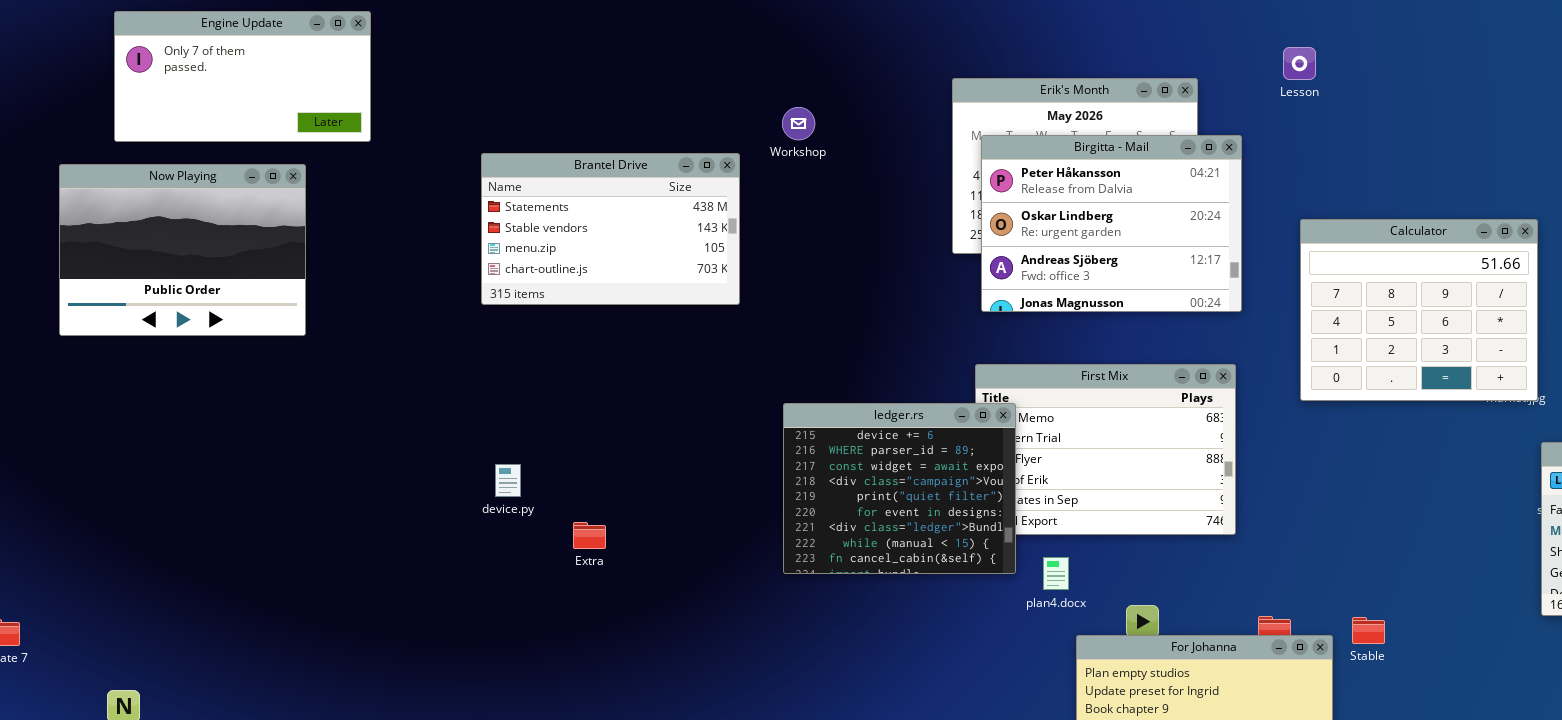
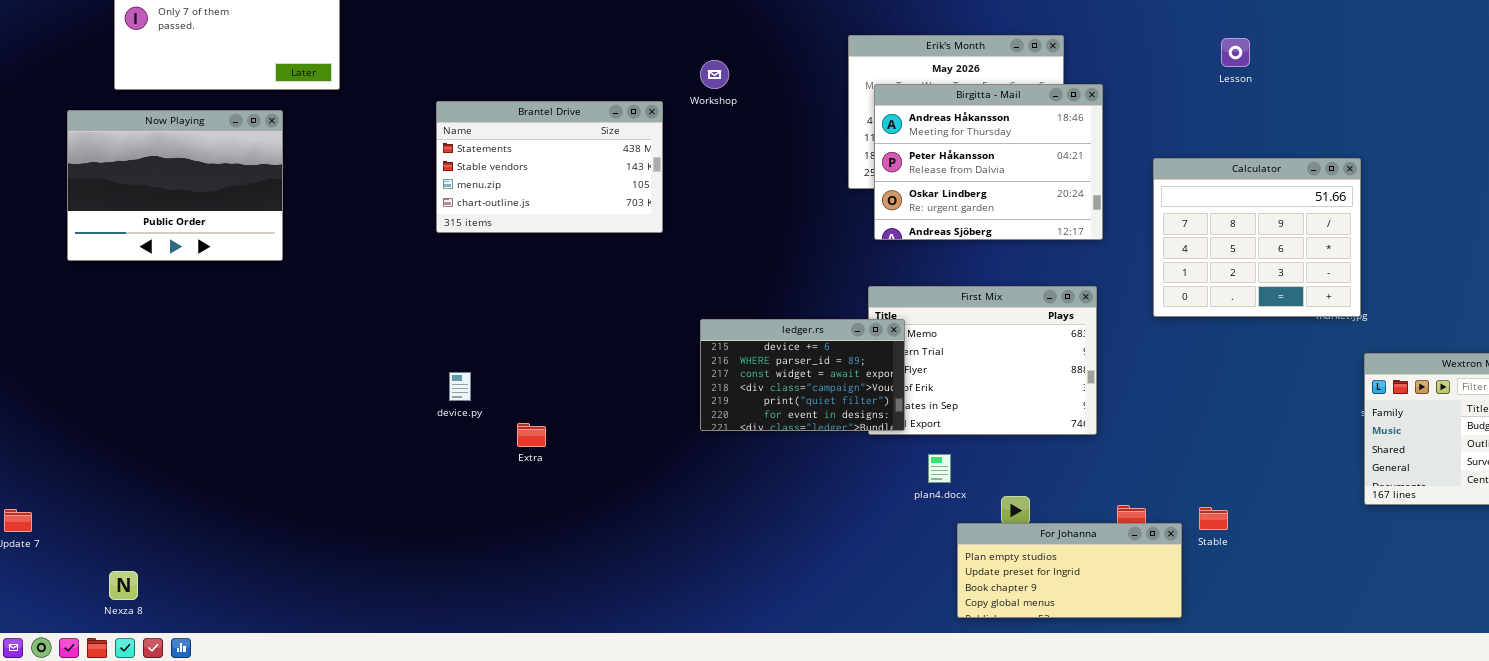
Lesson: [1283,47,1316,80] -> [1221,38,1250,67], moved
Birgitta - Mail: [981,135,1242,312] -> [874,84,1103,240], scrolled up 1 row
ledger.rs: [783,403,1016,574] -> [700,319,905,431], resized

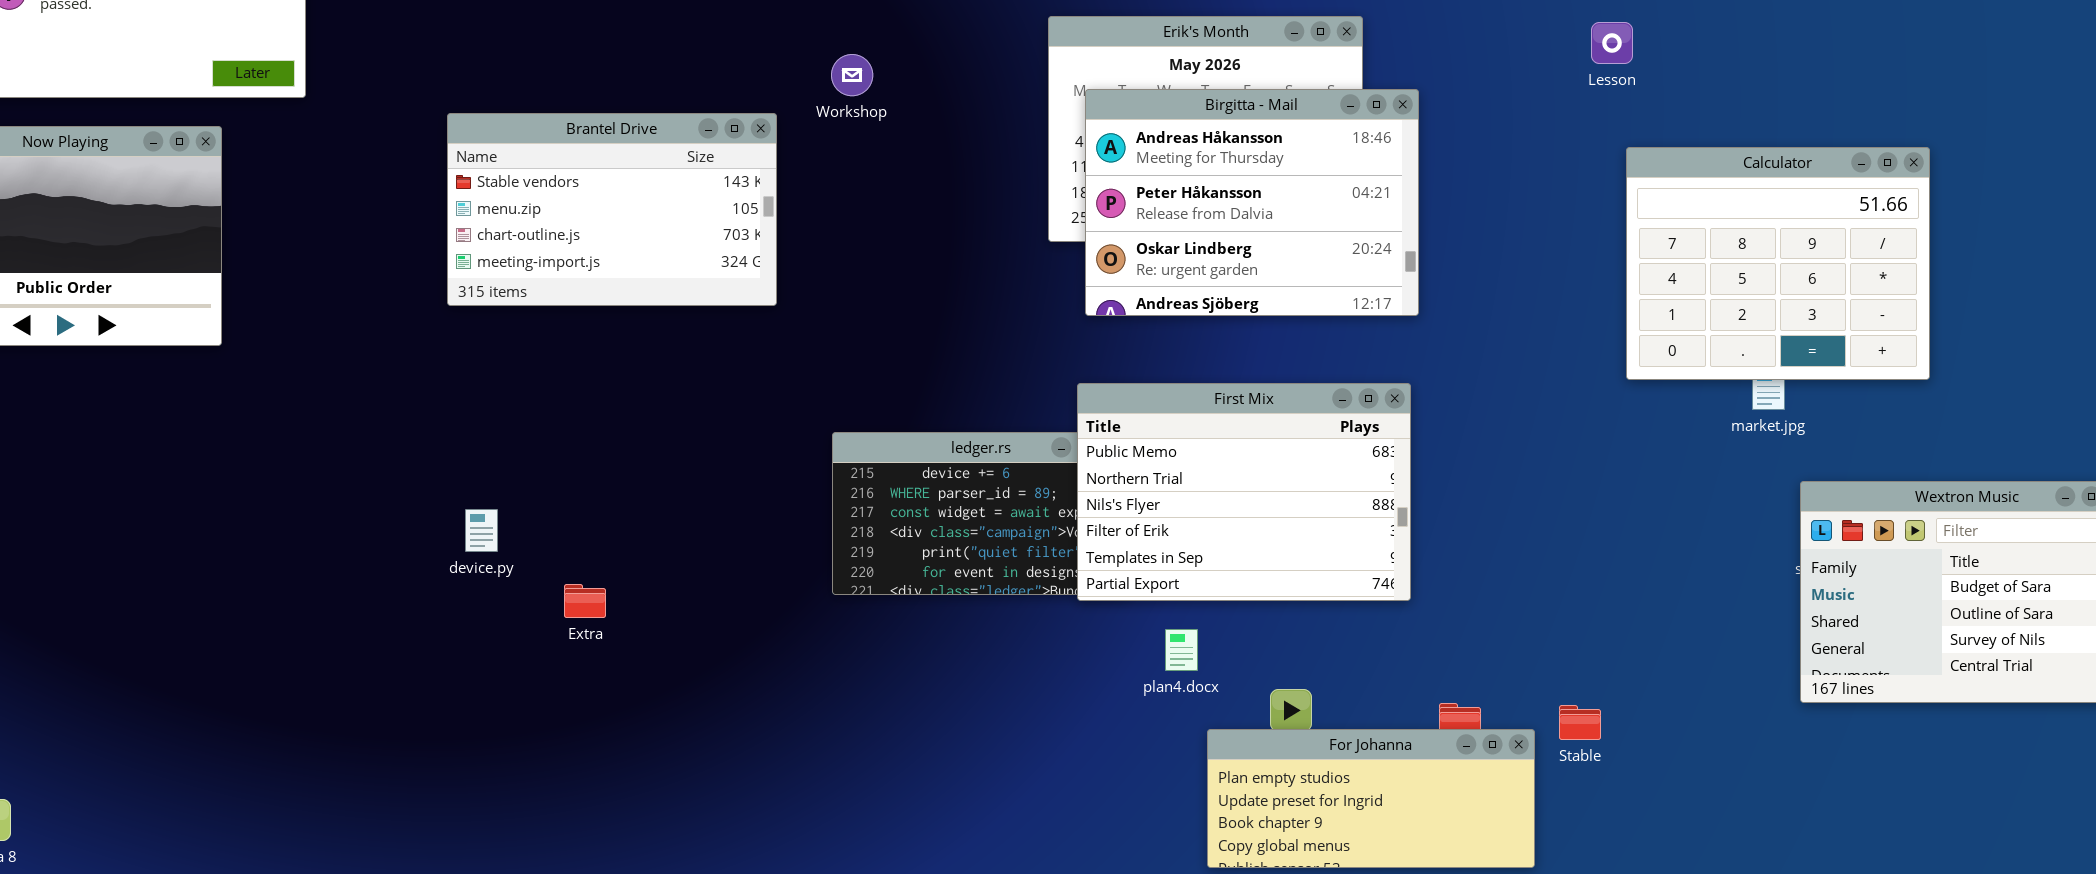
Brantel Drive: [436,101,663,233] -> [447,113,777,306], scrolled down 1 row
Calculator: [1153,158,1361,317] -> [1626,147,1930,380], moved
First Mix: [868,286,1097,435] -> [1077,383,1411,601], raised

